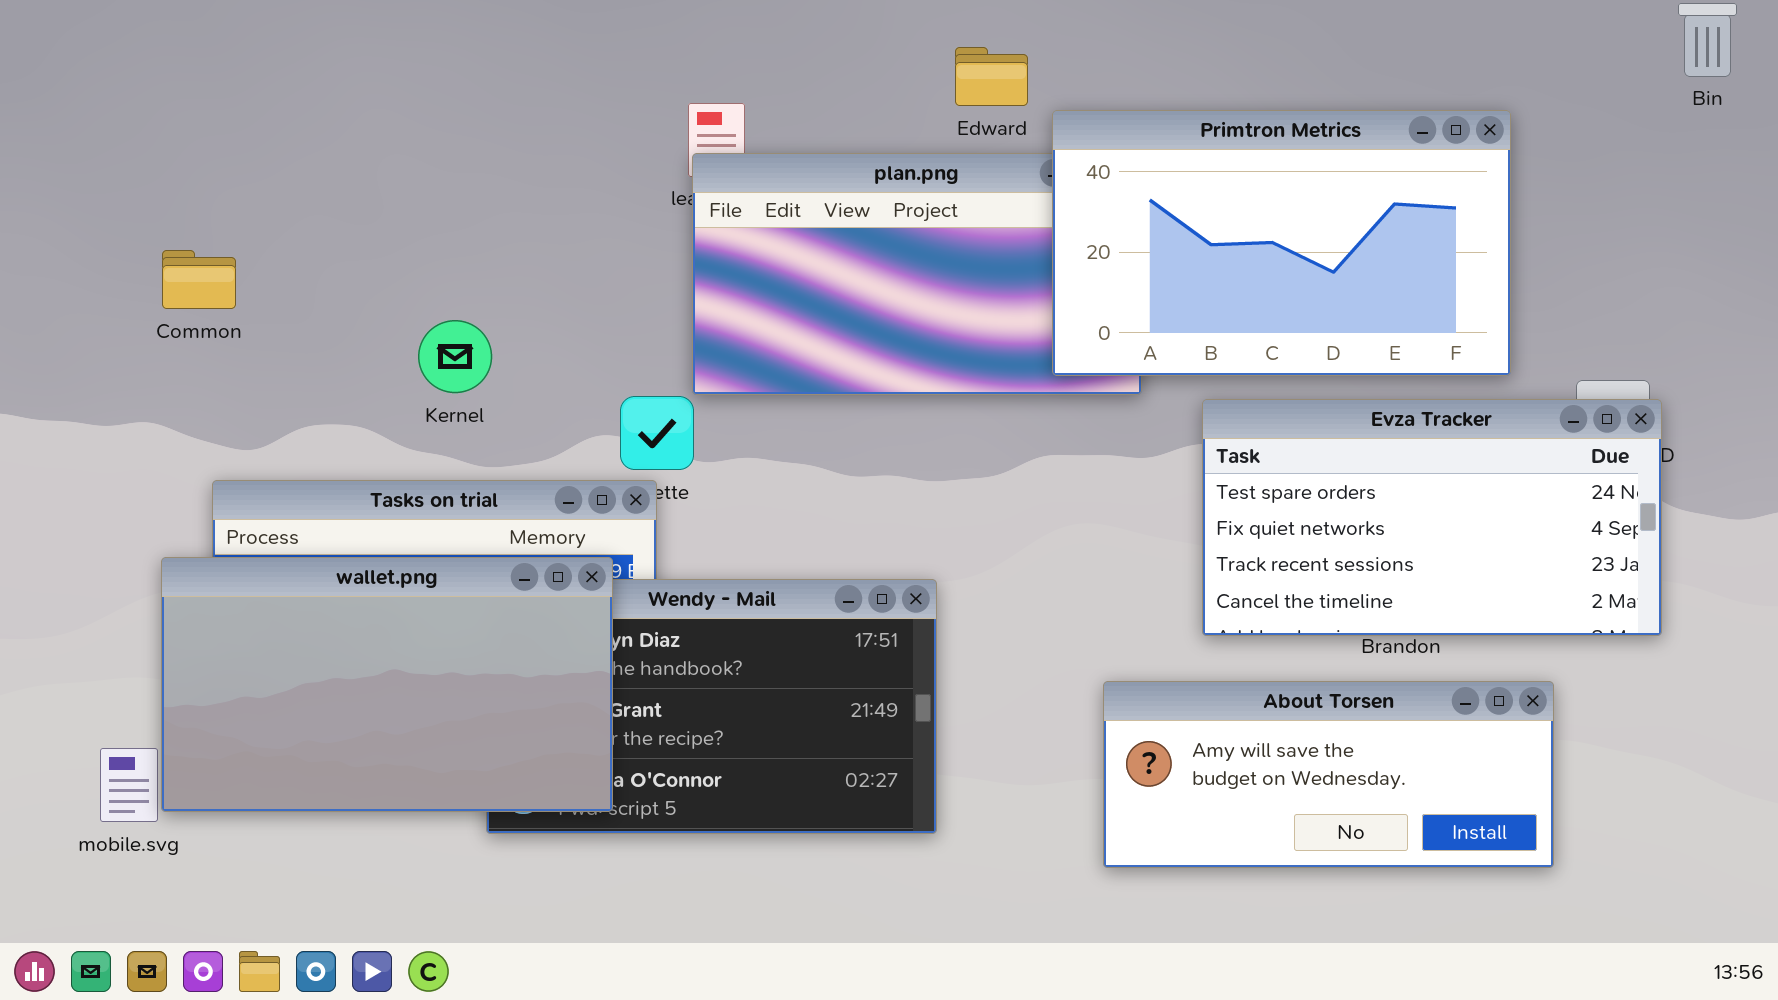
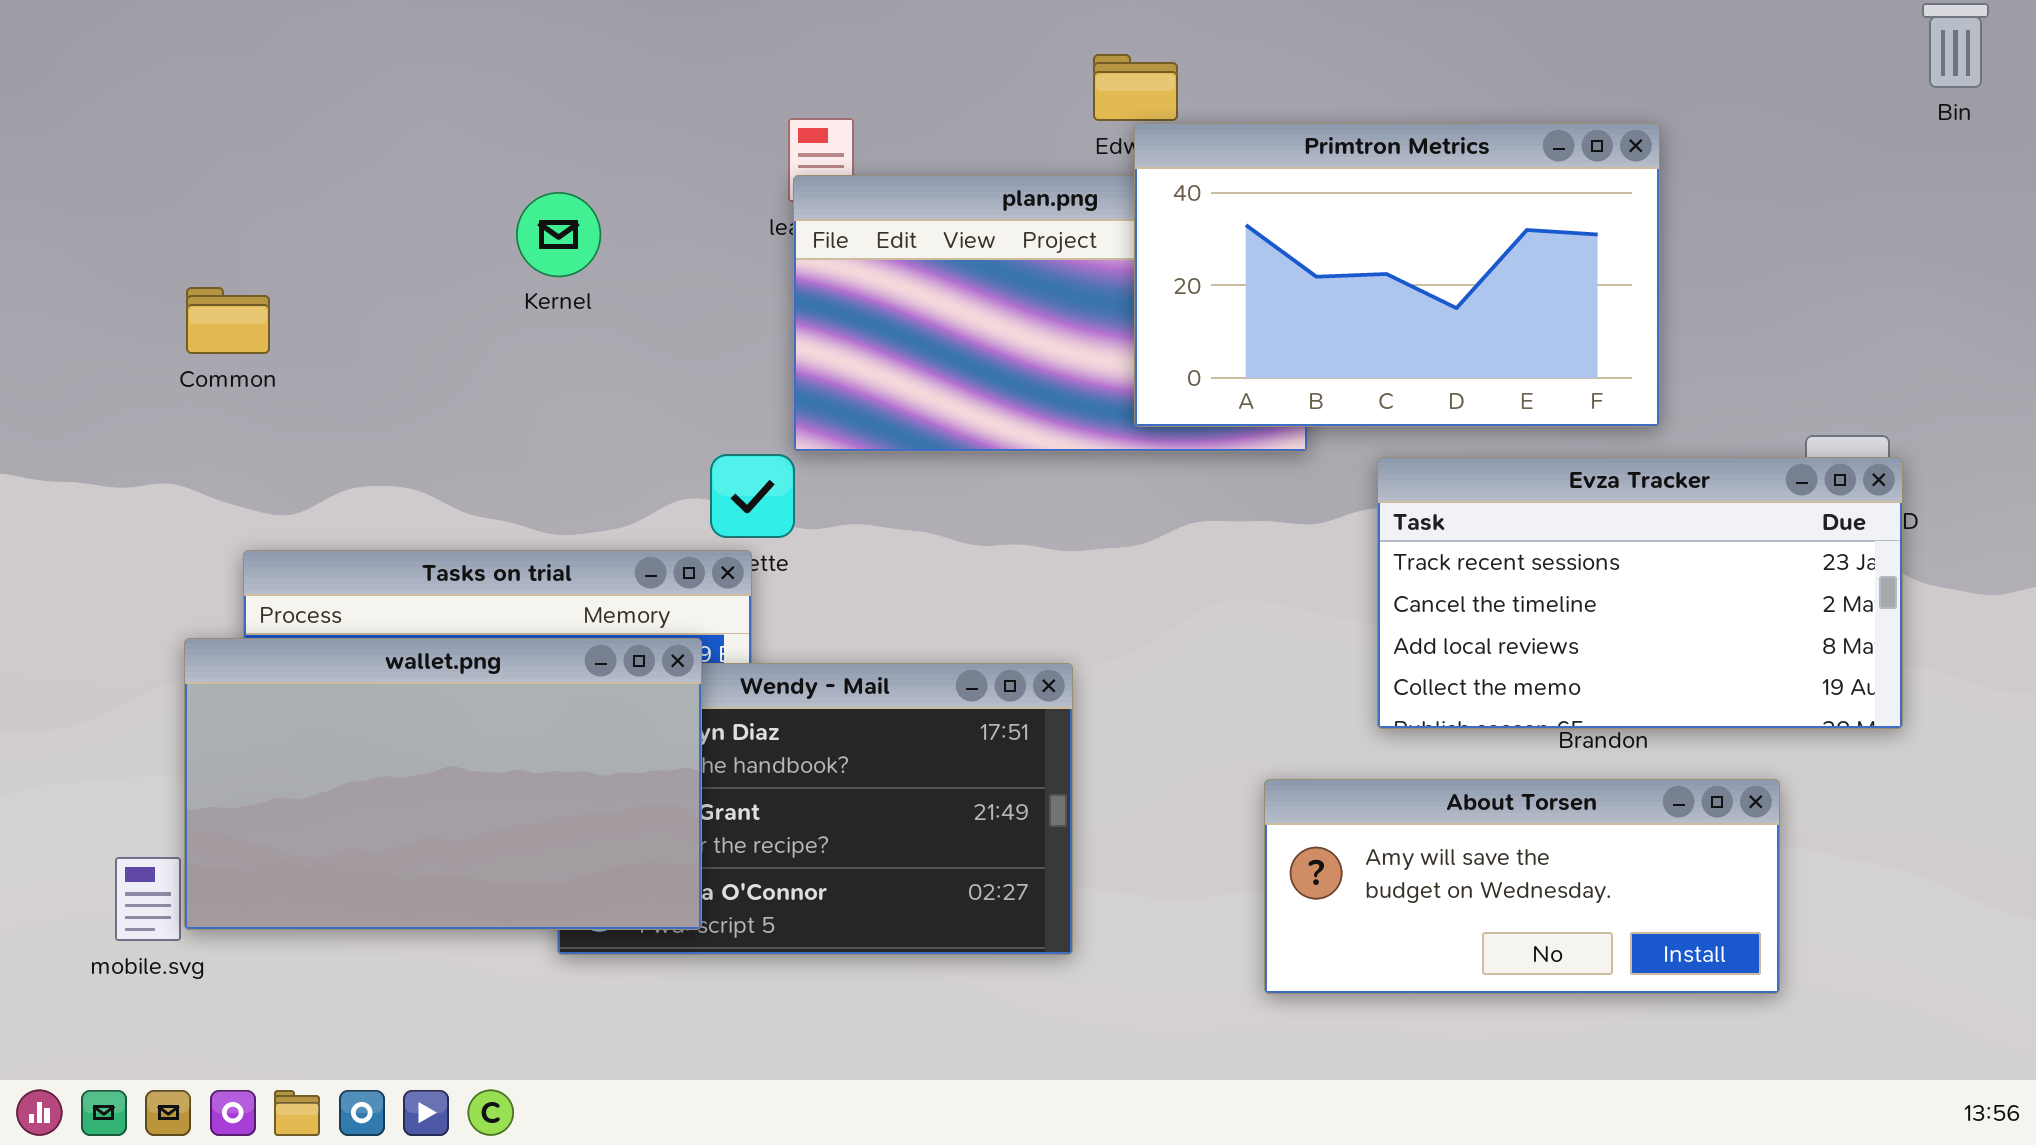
Primtron Metrics: [1052,110,1511,376] -> [1134,123,1660,427], moved
Kernel: [418,320,492,393] -> [516,192,601,277], moved
Evza Tracker: [1202,399,1662,636] -> [1377,457,1903,729], scrolled down 2 rows

